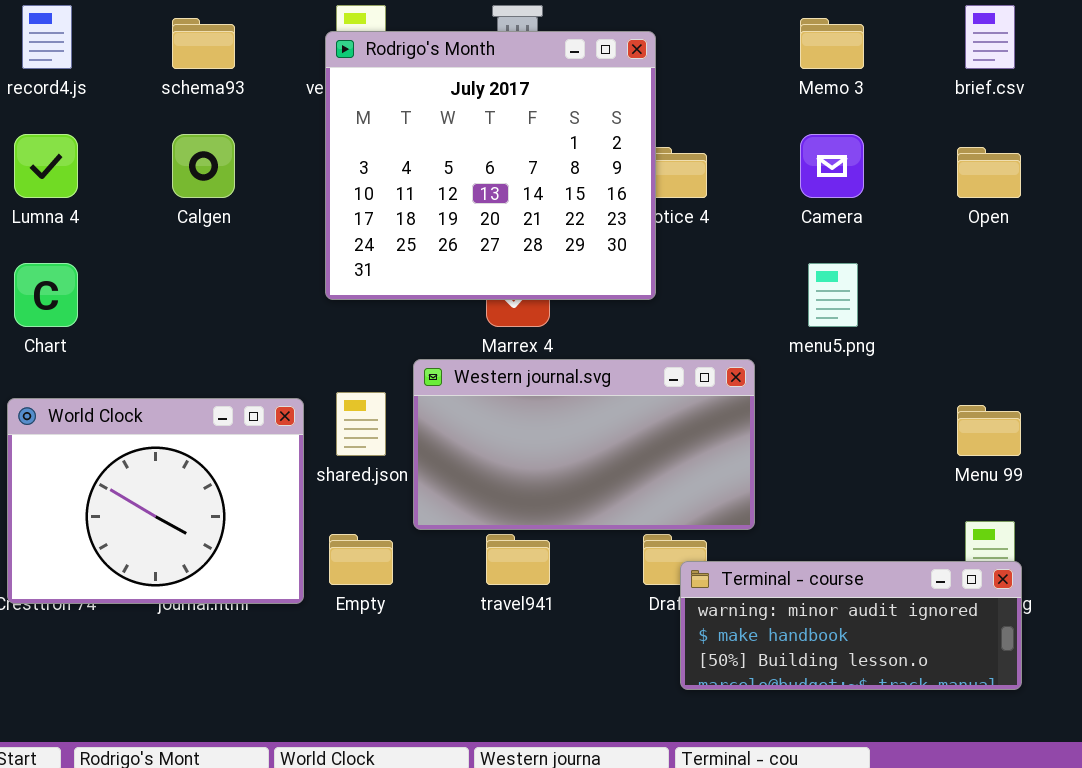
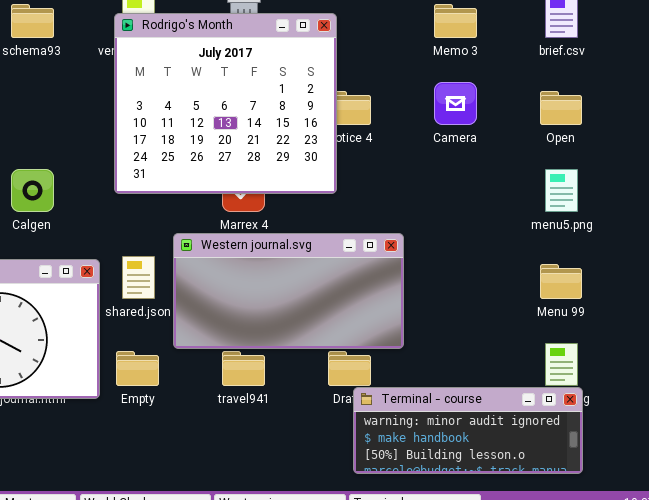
Calgen: [172,134,235,198] -> [11,169,54,212], moved
menu5.png: [808,263,858,327] -> [545,169,578,212], moved
Terminal - course: [680,561,1022,690] -> [353,387,583,474], moved

